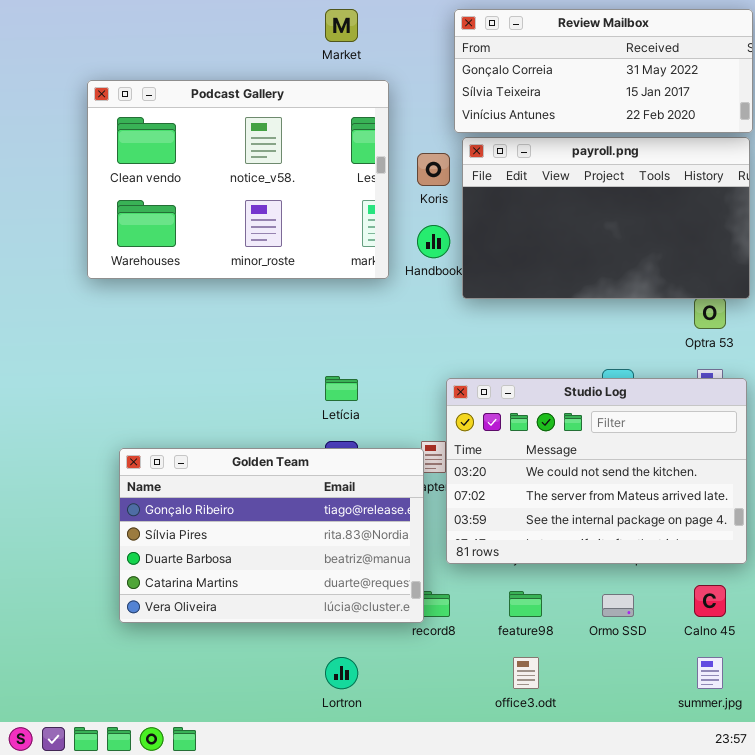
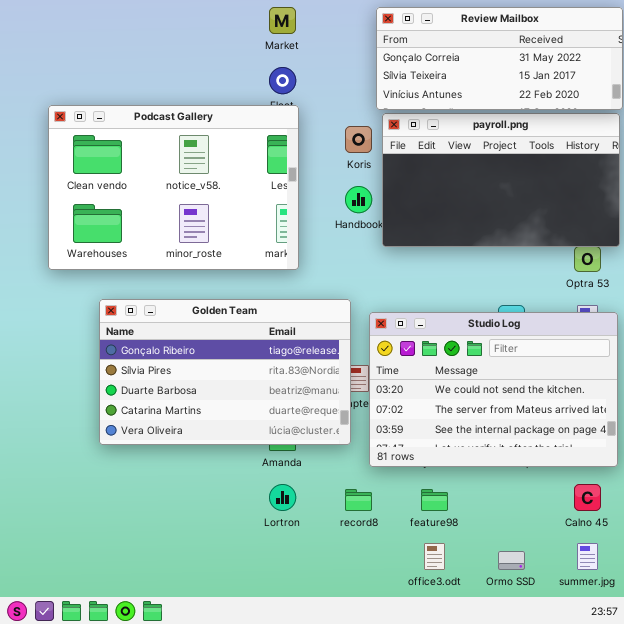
Podcast Gallery: [87,80,389,279] -> [48,105,299,270], moved
Golden Team: [119,448,424,623] -> [99,299,351,445], moved
Ormo SSD: [602,594,634,617] -> [498,551,525,570], moved
Lortron: [325,657,358,689] -> [269,484,296,511], moved

